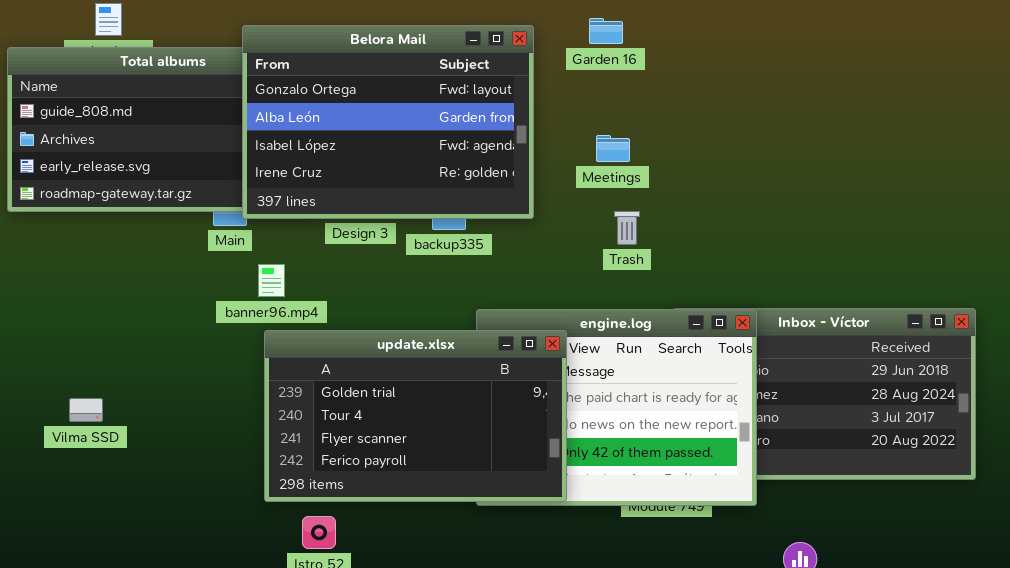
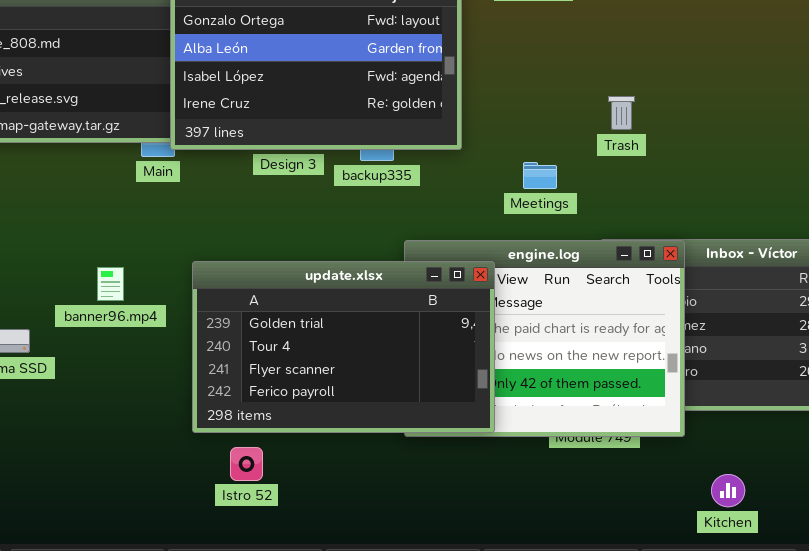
Meetings: [596,135,630,162] -> [523,162,557,189], moved
Trash: [614,211,640,245] -> [608,96,635,130], moved
banner96.mp4: [258,264,285,297] -> [97,267,124,301], moved

